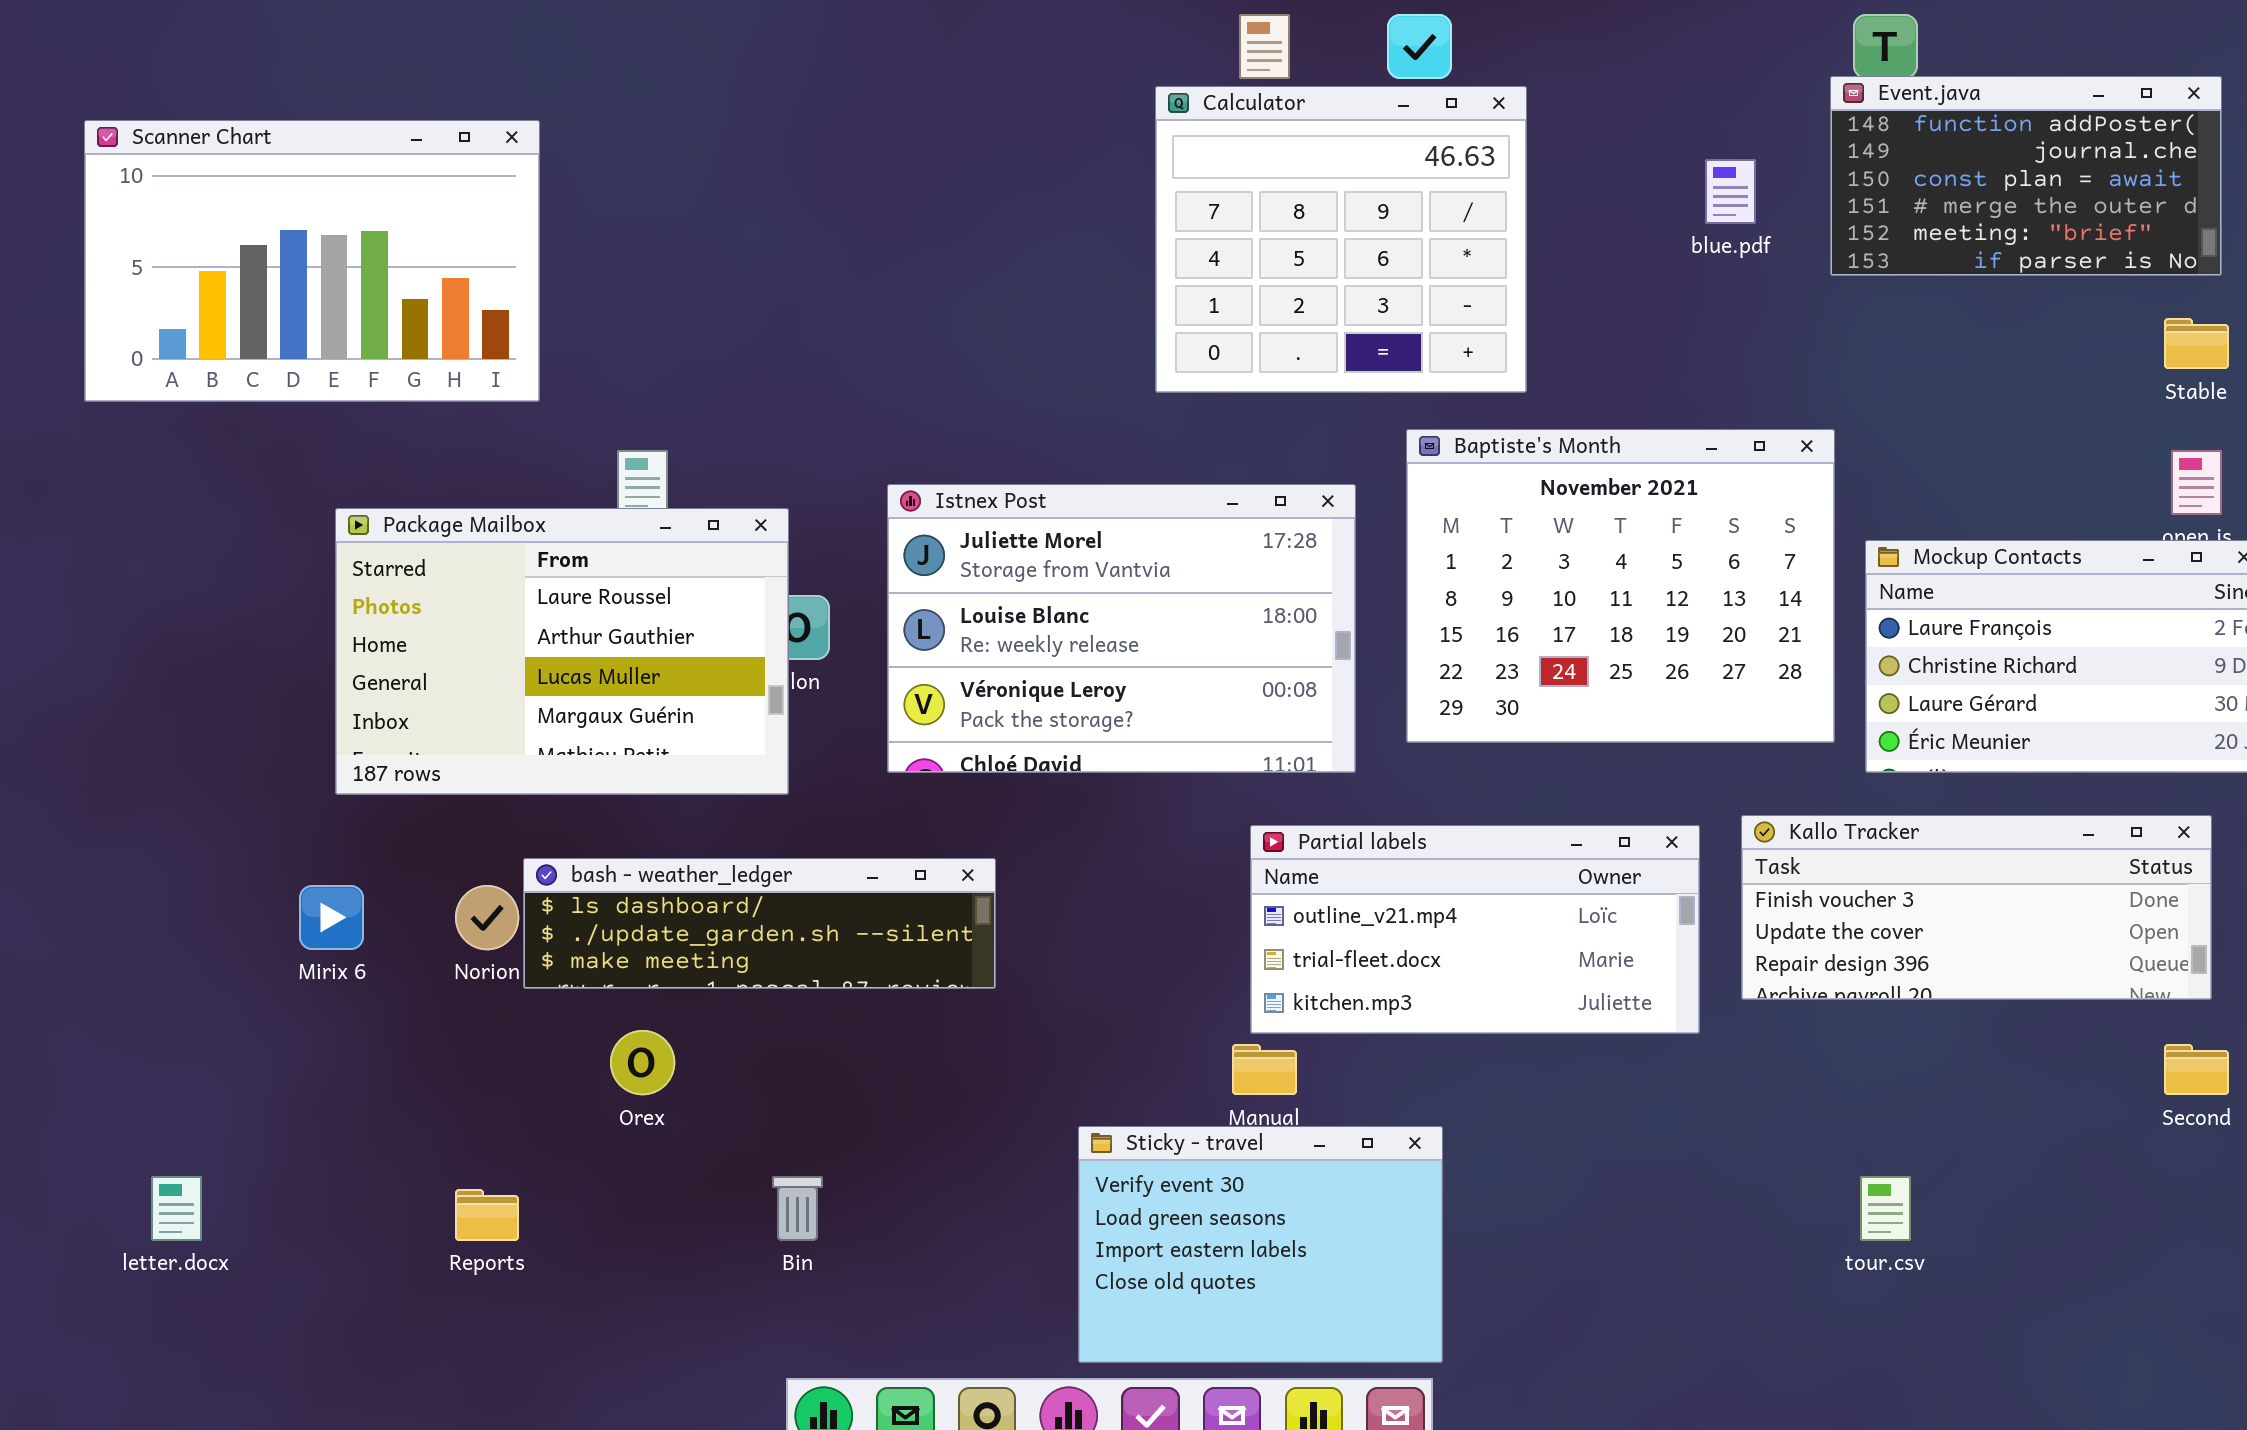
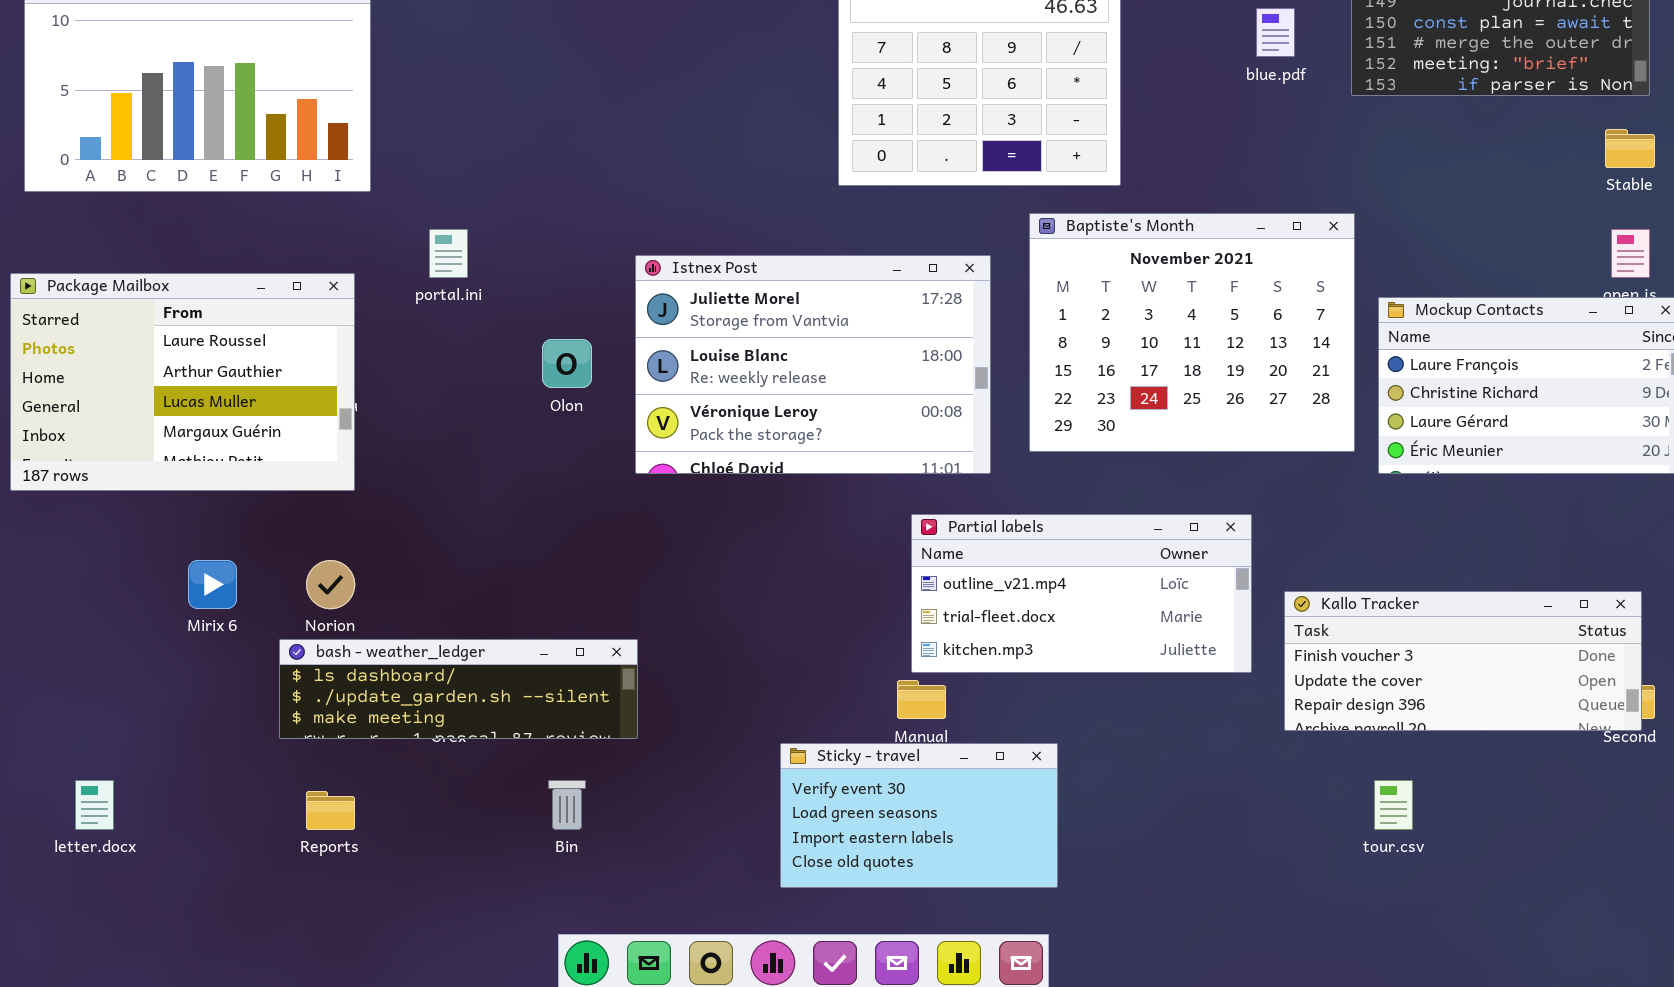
Package Mailbox: [335,508,789,795] -> [10,273,355,491], moved
Kallo Tracker: [1741,815,2212,1000] -> [1284,591,1642,731], moved
bash - weather_ledger: [523,858,996,989] -> [279,639,638,739], moved
Sticky - travel: [1078,1126,1443,1363] -> [780,743,1058,888], resized

